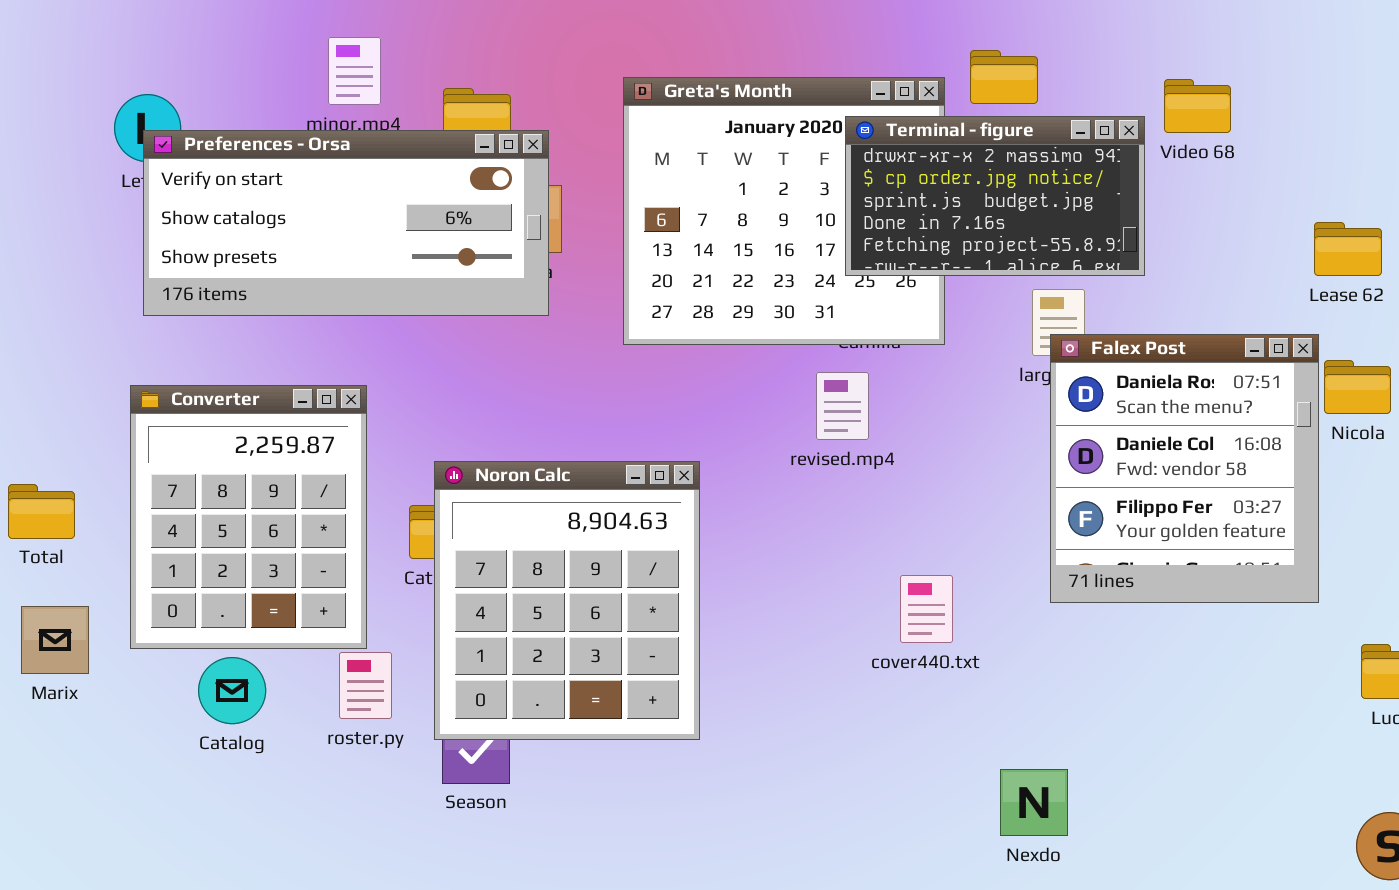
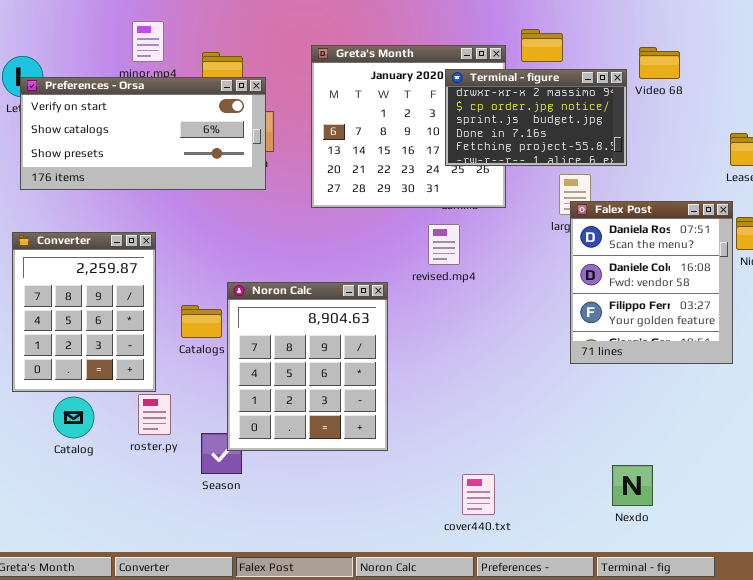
Noron Calc: [434,461,700,740] -> [227,282,388,451], moved
cover440.txt: [900,575,953,643] -> [462,474,495,515], moved
Nexdo: [1000,769,1068,836] -> [612,465,653,506], moved

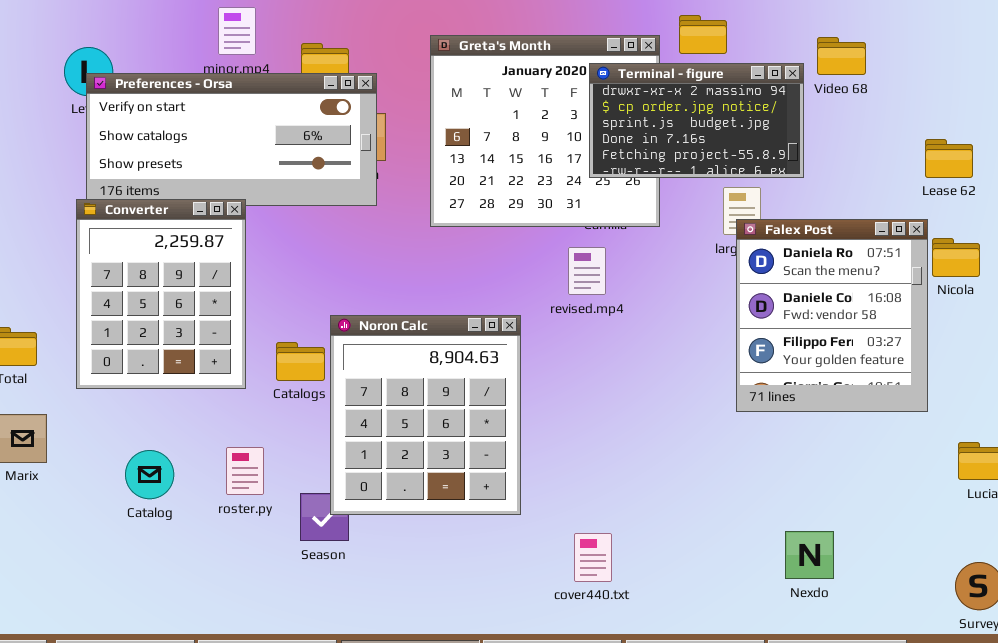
Converter: [12,232,156,392] -> [76,199,246,389], moved
cover440.txt: [462,474,495,515] -> [574,533,612,582], moved

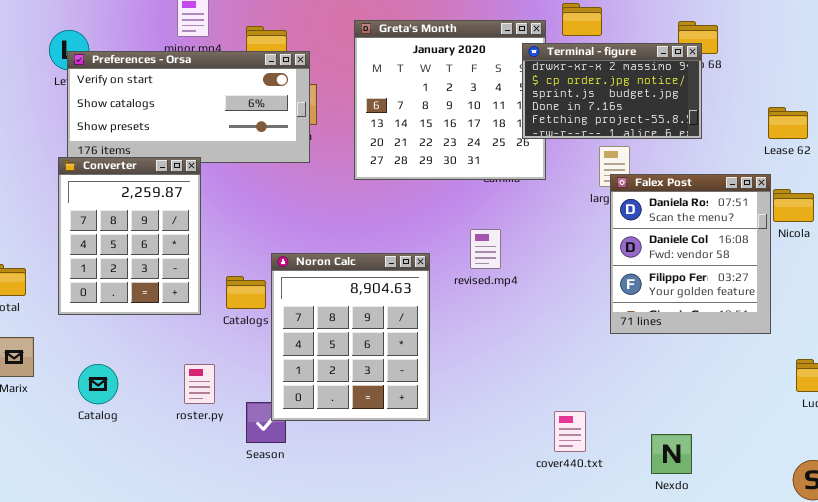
Terminal - figure: [589,63,804,178] -> [522,43,702,139], moved
revised.mp4: [568,247,606,295] -> [470,229,501,269], moved
Catalog: [125,450,174,499] -> [78,364,118,404], moved
cover440.txt: [574,533,612,582] -> [554,411,586,452], moved

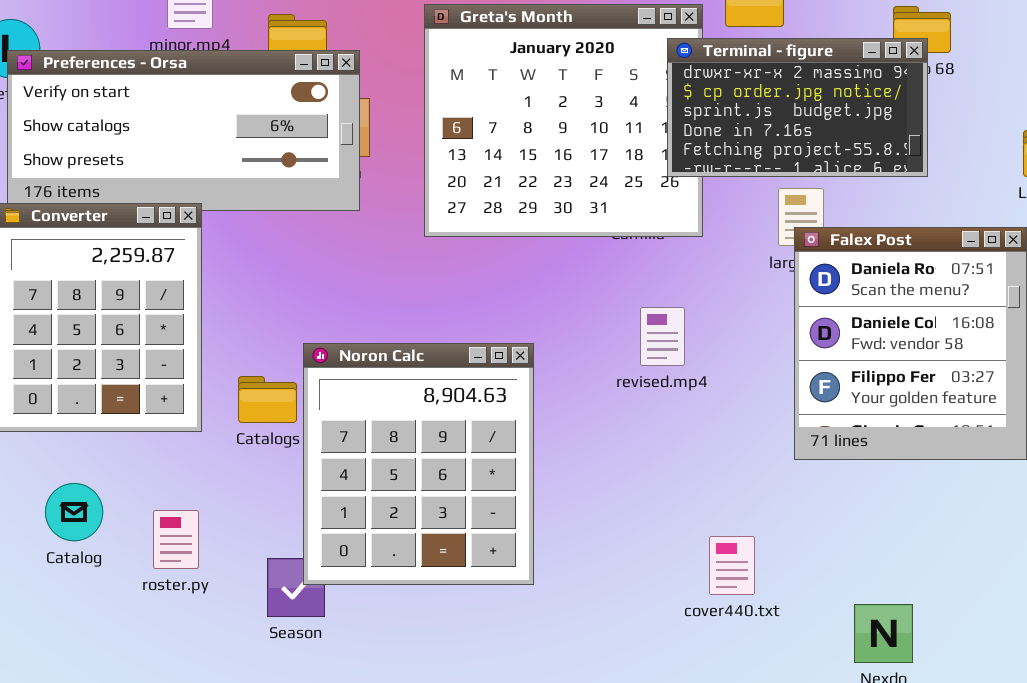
revised.mp4: [470,229,501,269] -> [640,307,685,366], moved
Catalog: [78,364,118,404] -> [45,483,103,541], moved
roster.py: [184,364,215,404] -> [153,510,199,569], moved
cover440.txt: [554,411,586,452] -> [709,536,755,595], moved

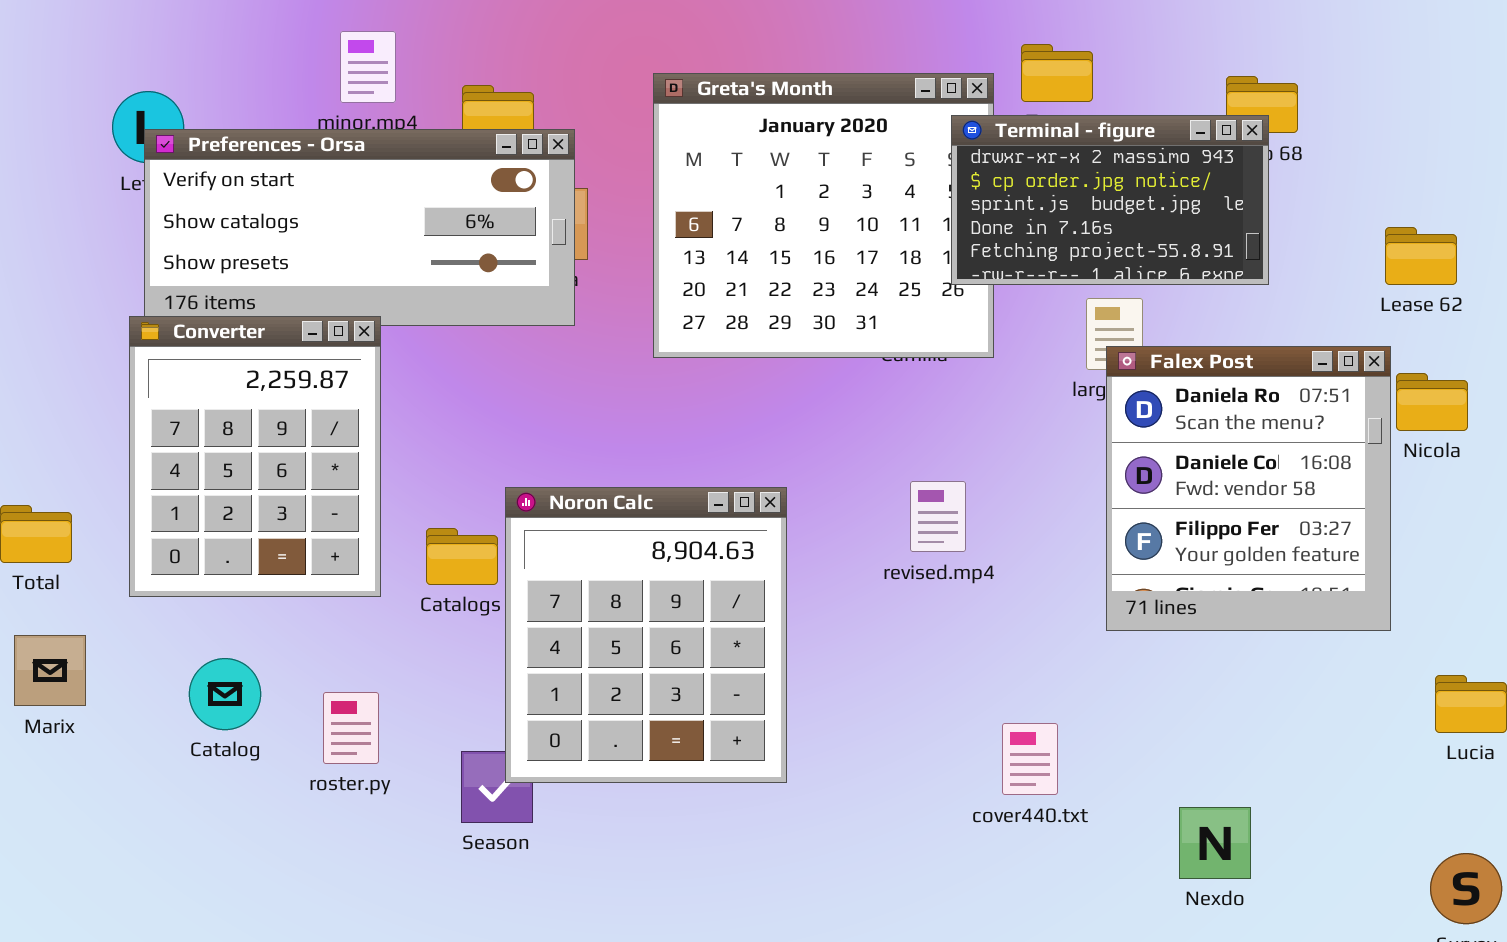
revised.mp4: [640,307,685,366] -> [910,481,966,552], moved

